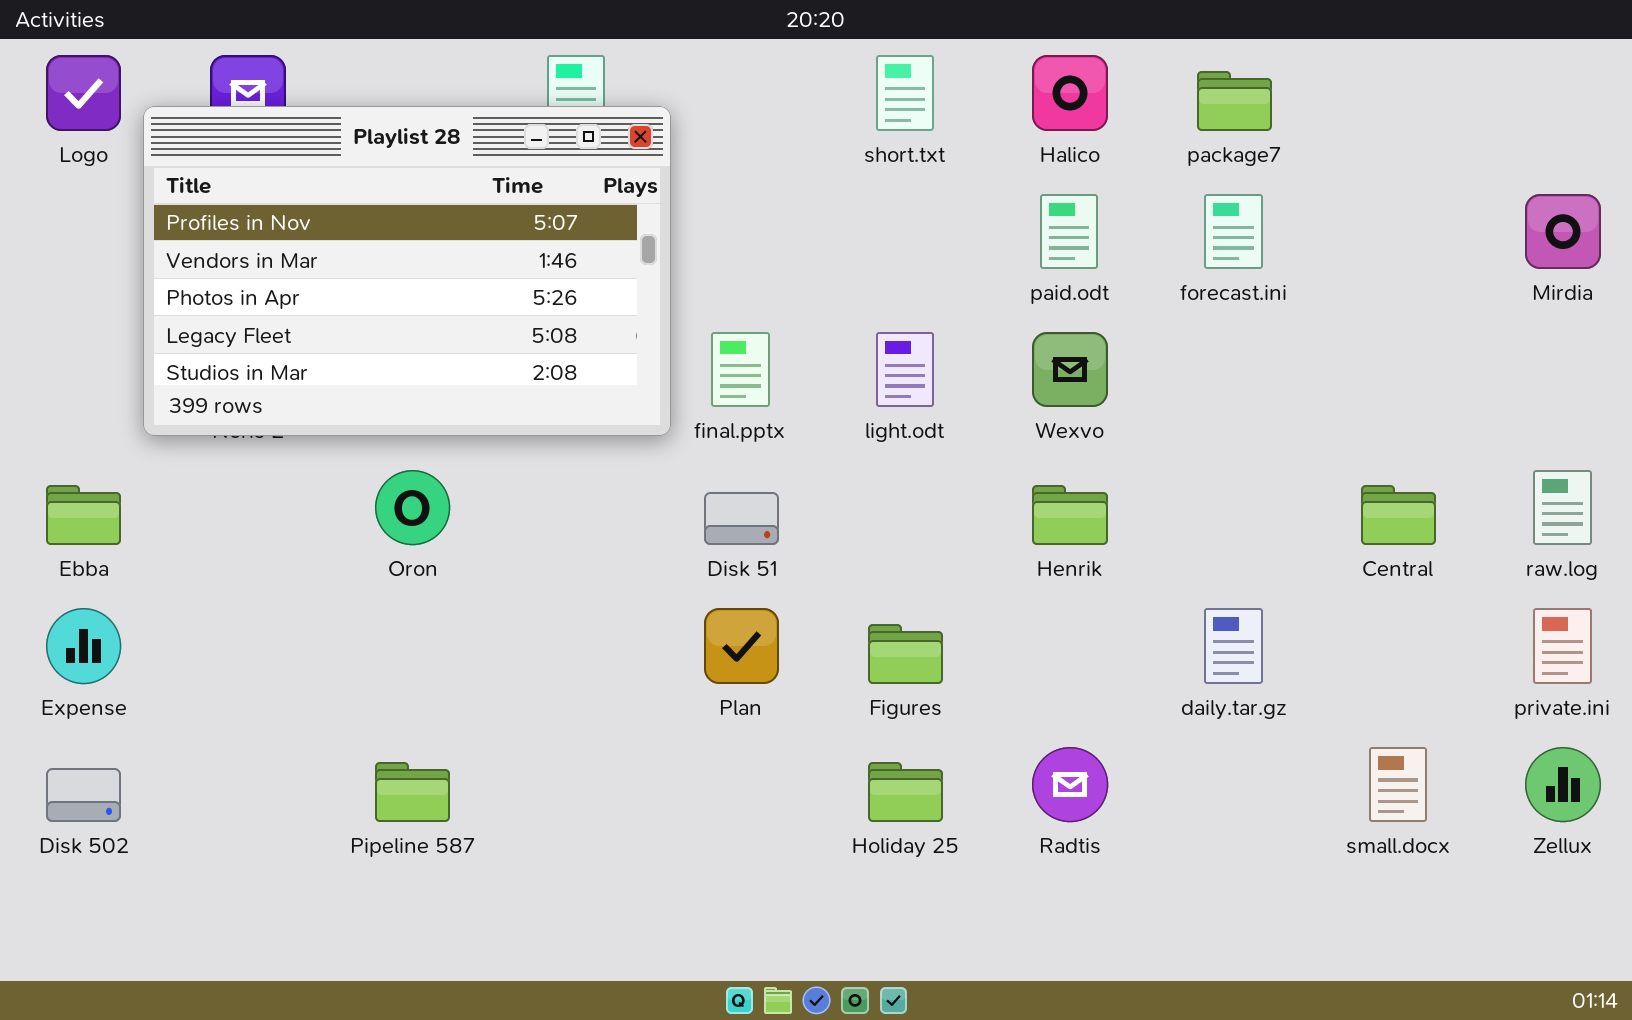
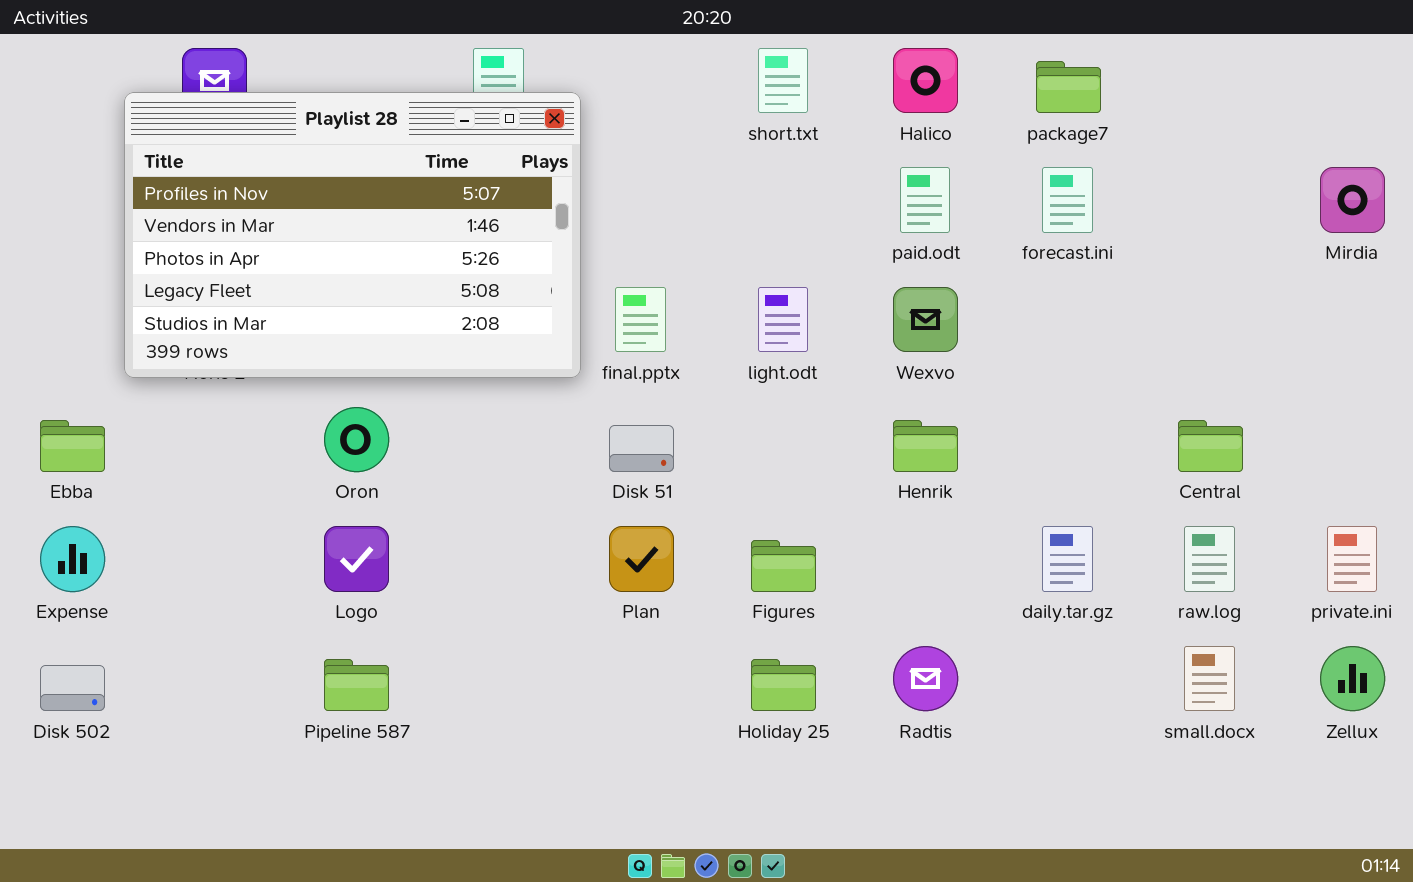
Logo: [46,55,121,131] -> [324,526,389,592], moved
raw.log: [1533,470,1592,545] -> [1184,526,1235,592], moved

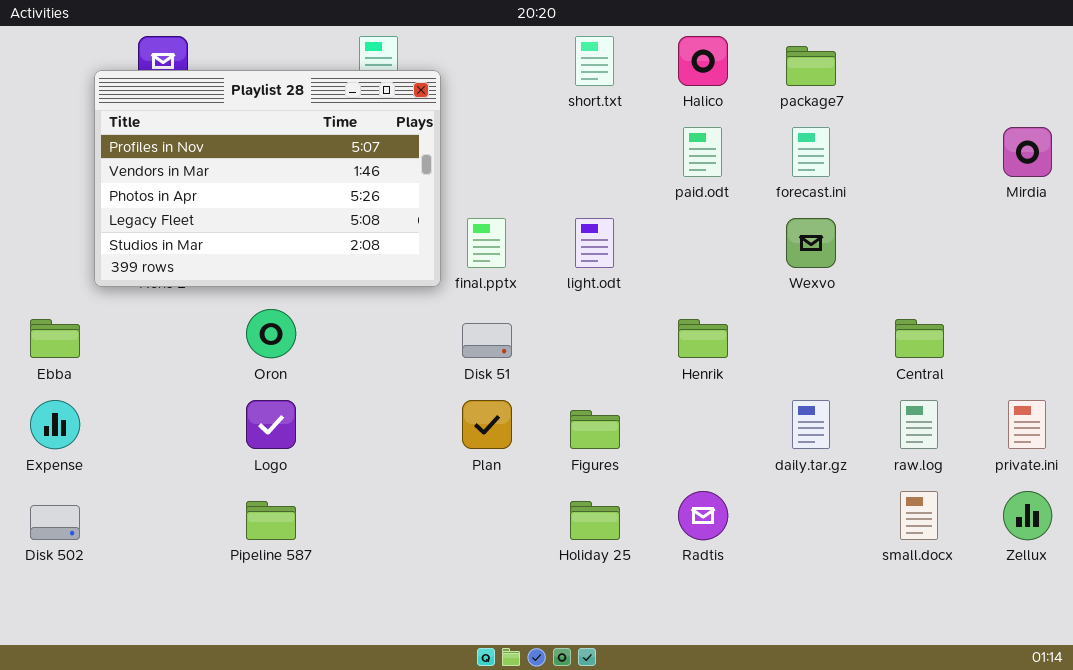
Wexvo: [893,287,958,352] -> [786,218,836,268], moved

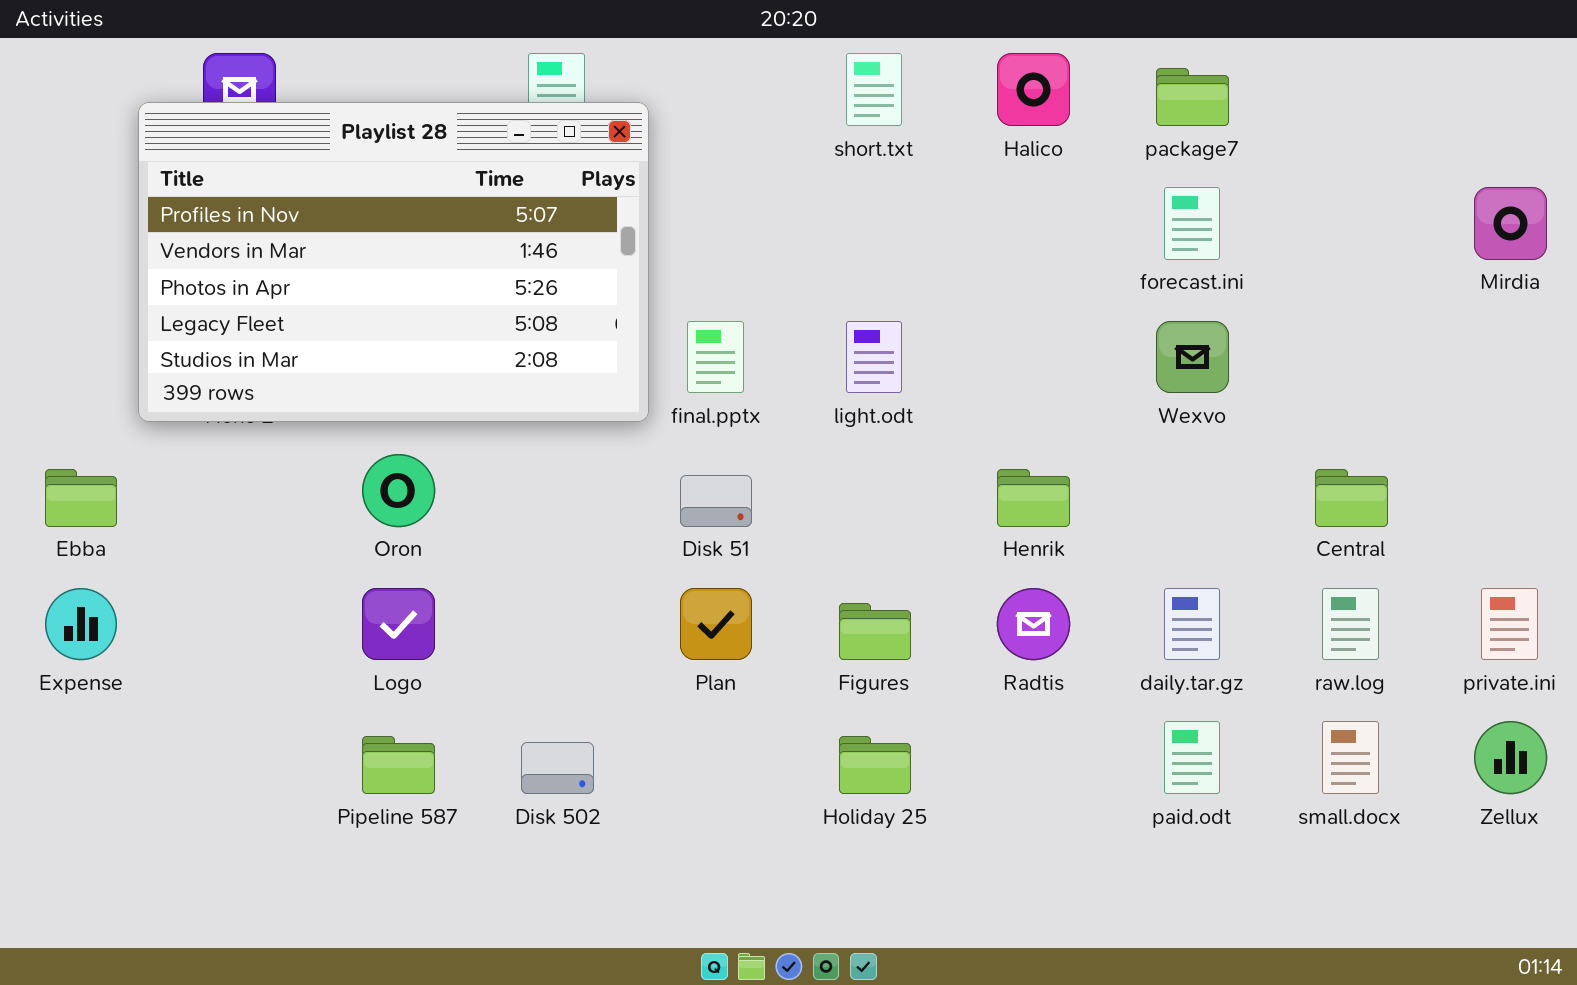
paid.odt: [683,127,722,177] -> [1164,721,1220,794], moved
Radtis: [678,491,728,540] -> [997,588,1070,660], moved
Disk 502: [30,505,80,540] -> [521,742,594,794], moved

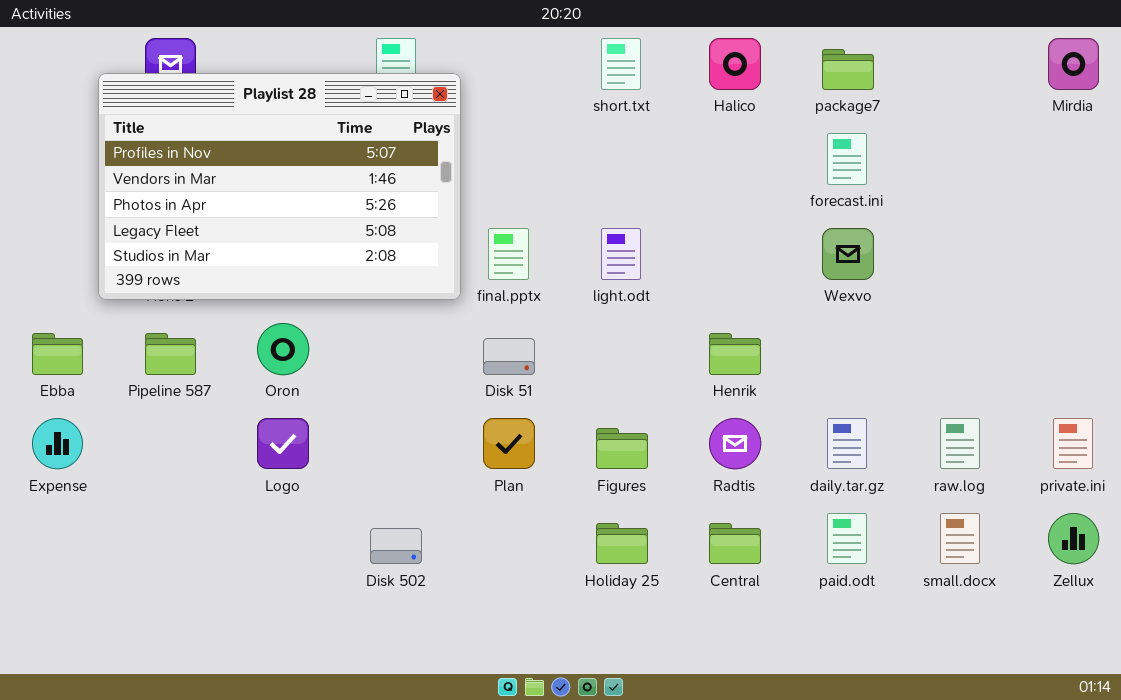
Mirdia: [1474,187,1547,260] -> [1048,38,1099,90], moved
Central: [1315,469,1388,527] -> [709,523,761,564], moved
Pipeline 587: [362,736,435,794] -> [145,333,196,375], moved

